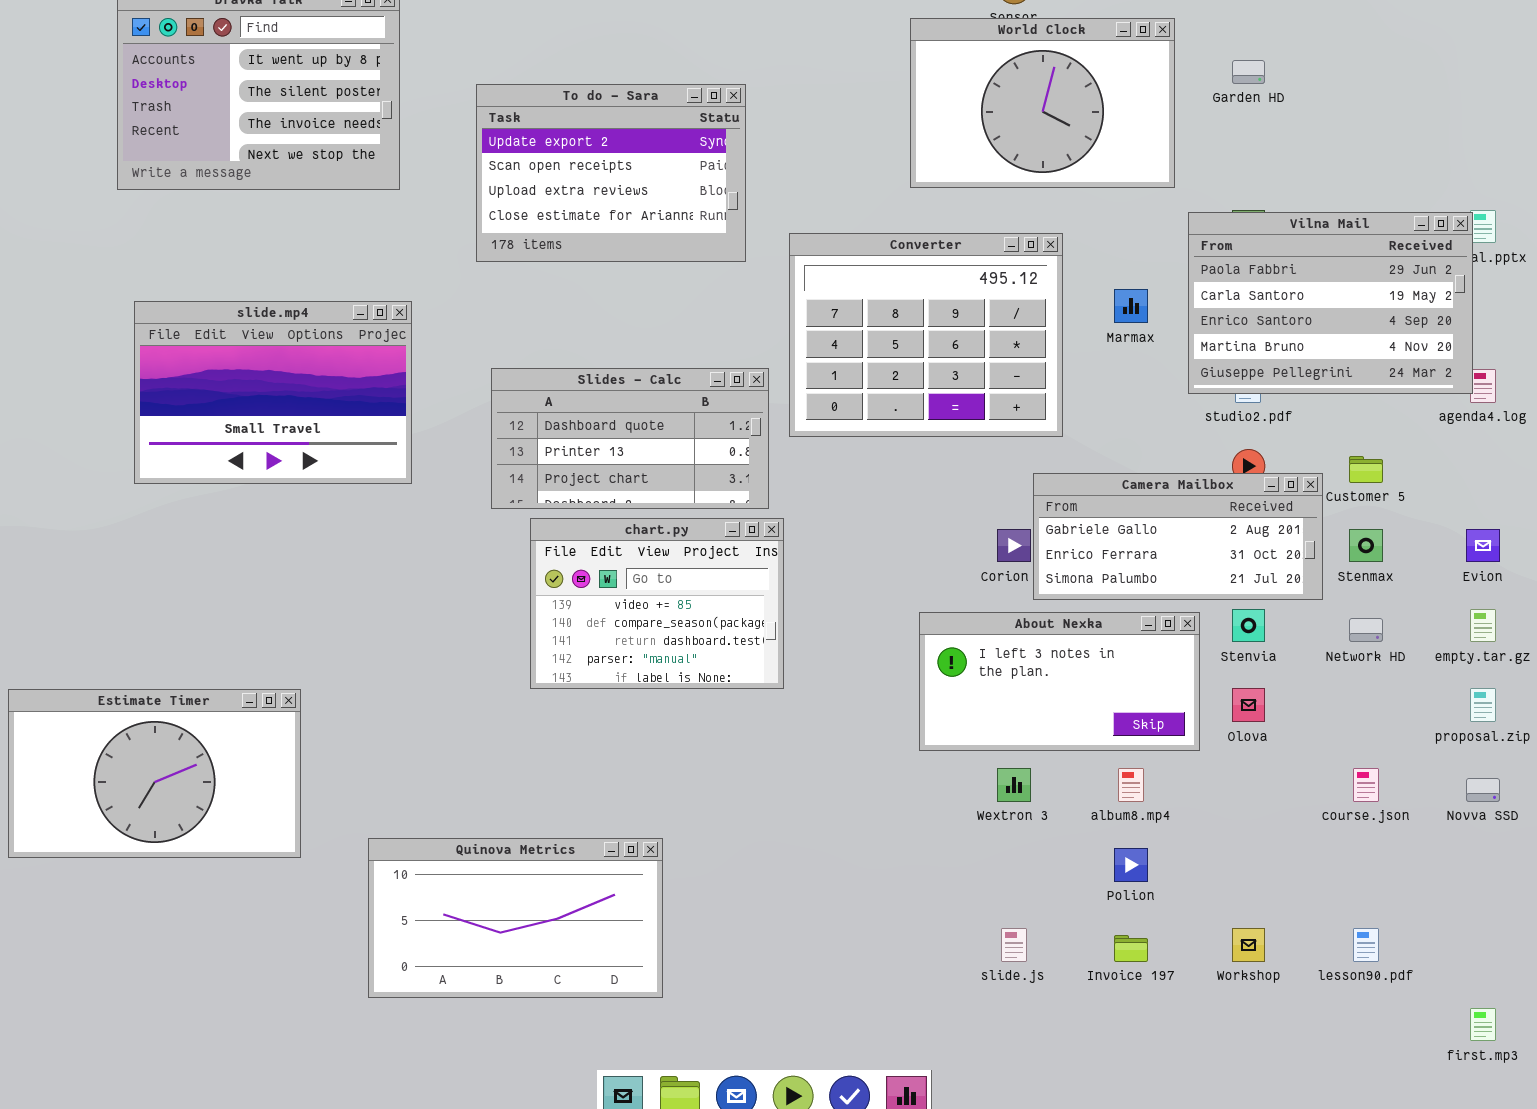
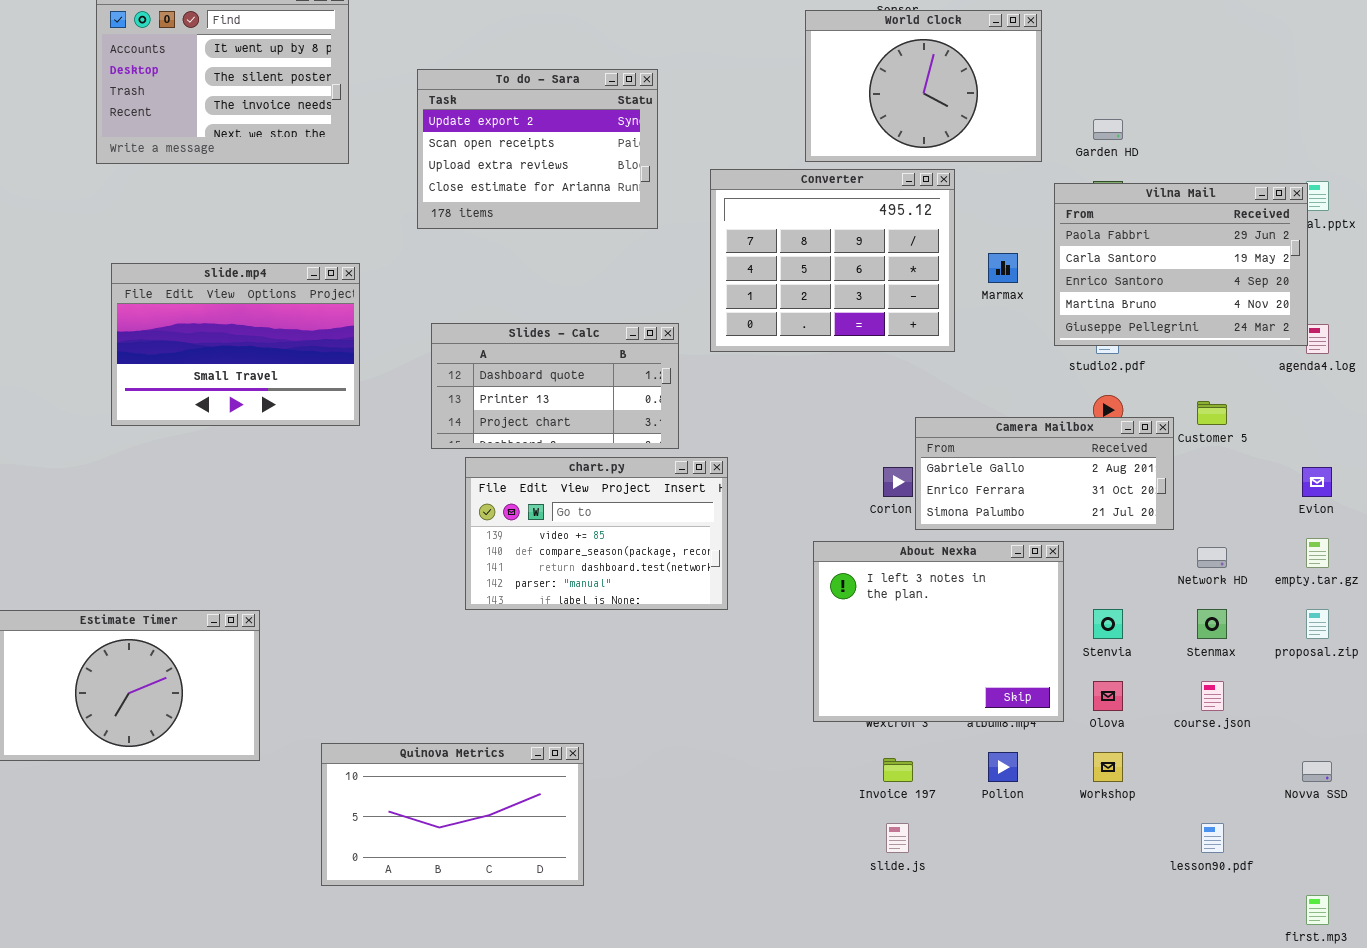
Garden HD: [1232,60,1265,84] -> [1093,119,1123,140], moved
Converter: [789,233,1063,437] -> [710,169,955,352], moved
chart.py: [530,518,784,689] -> [465,457,728,610], resized
Stenmax: [1349,529,1383,562] -> [1197,609,1227,639], moved
Stenvia: [1232,609,1265,642] -> [1093,609,1123,639], moved
About Nexka: [919,612,1200,751] -> [813,541,1064,722], resized
Olova: [1232,688,1265,722] -> [1093,681,1123,711], moved
Novva SSD: [1466,778,1500,802] -> [1302,761,1332,782], moved
Workshop: [1232,928,1265,962] -> [1093,752,1123,782], moved
Invoice 197: [1114,935,1148,962] -> [883,758,913,782], moved

